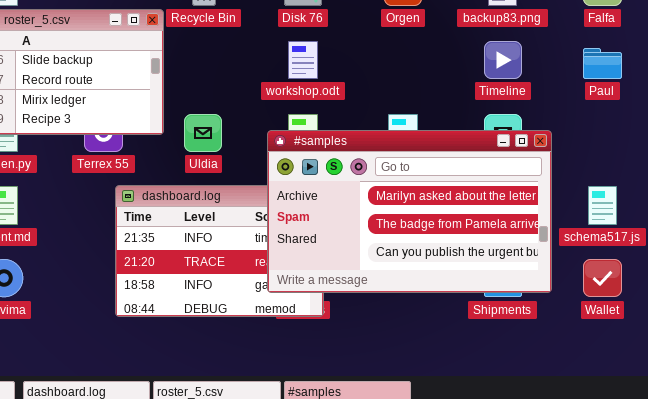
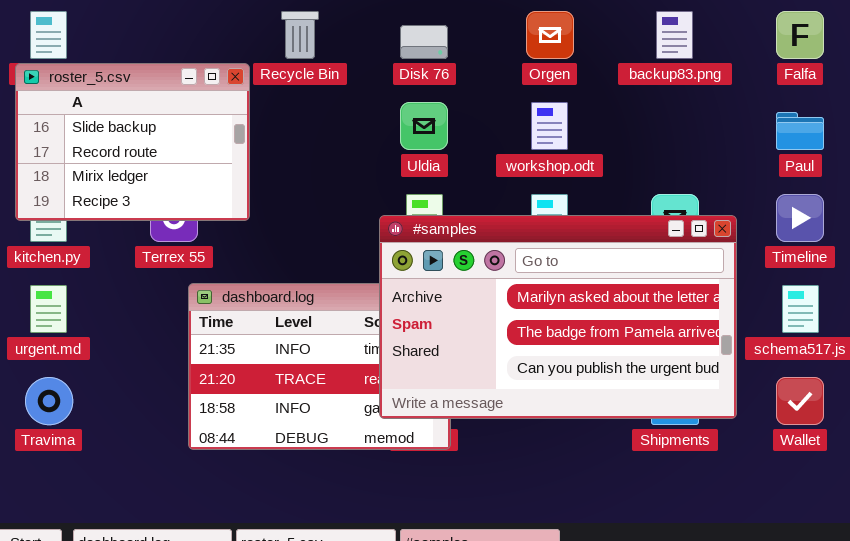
workshop.odt: [288,41,318,79] -> [531,102,568,150], moved
Timeline: [484,41,522,79] -> [776,194,824,242], moved
Uldia: [184,114,222,152] -> [400,102,448,150], moved

